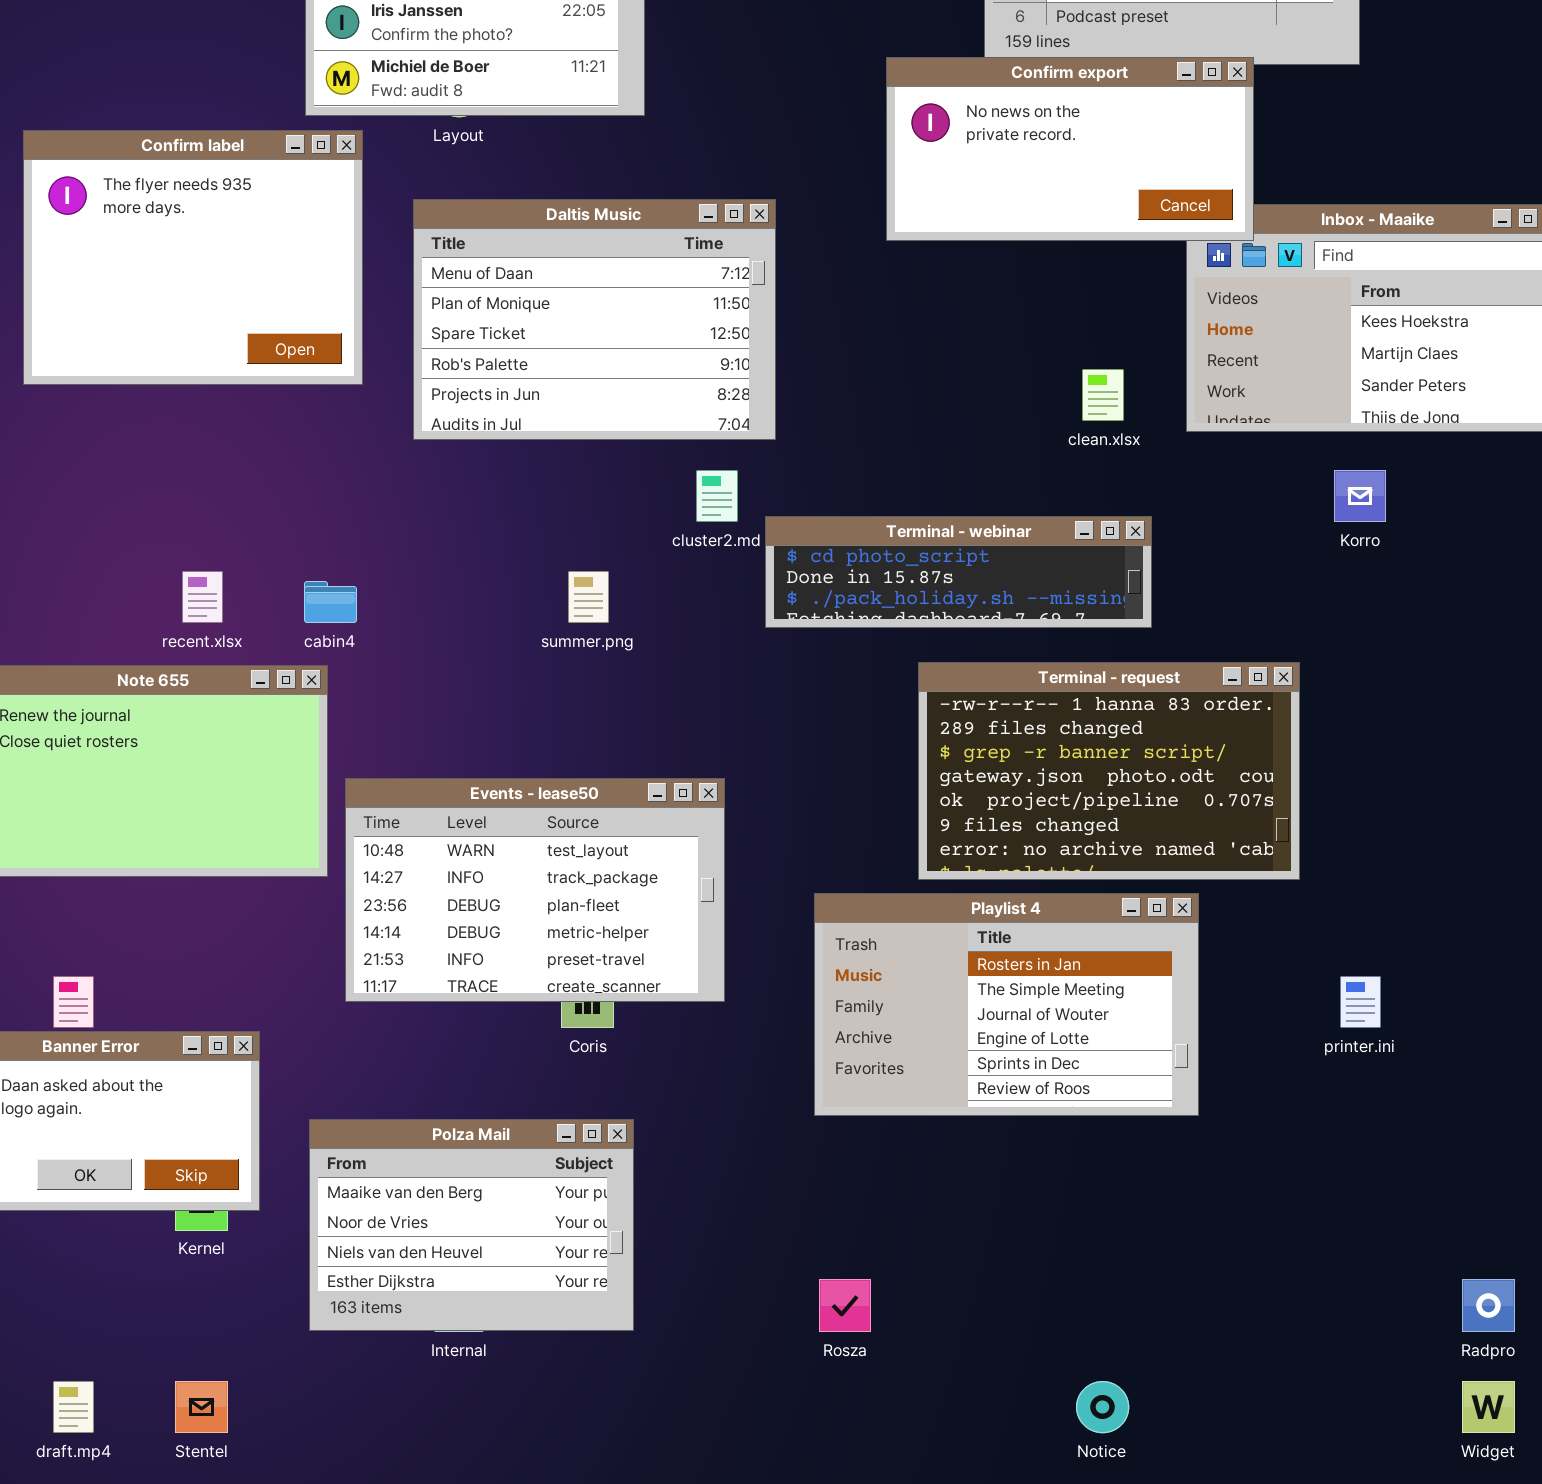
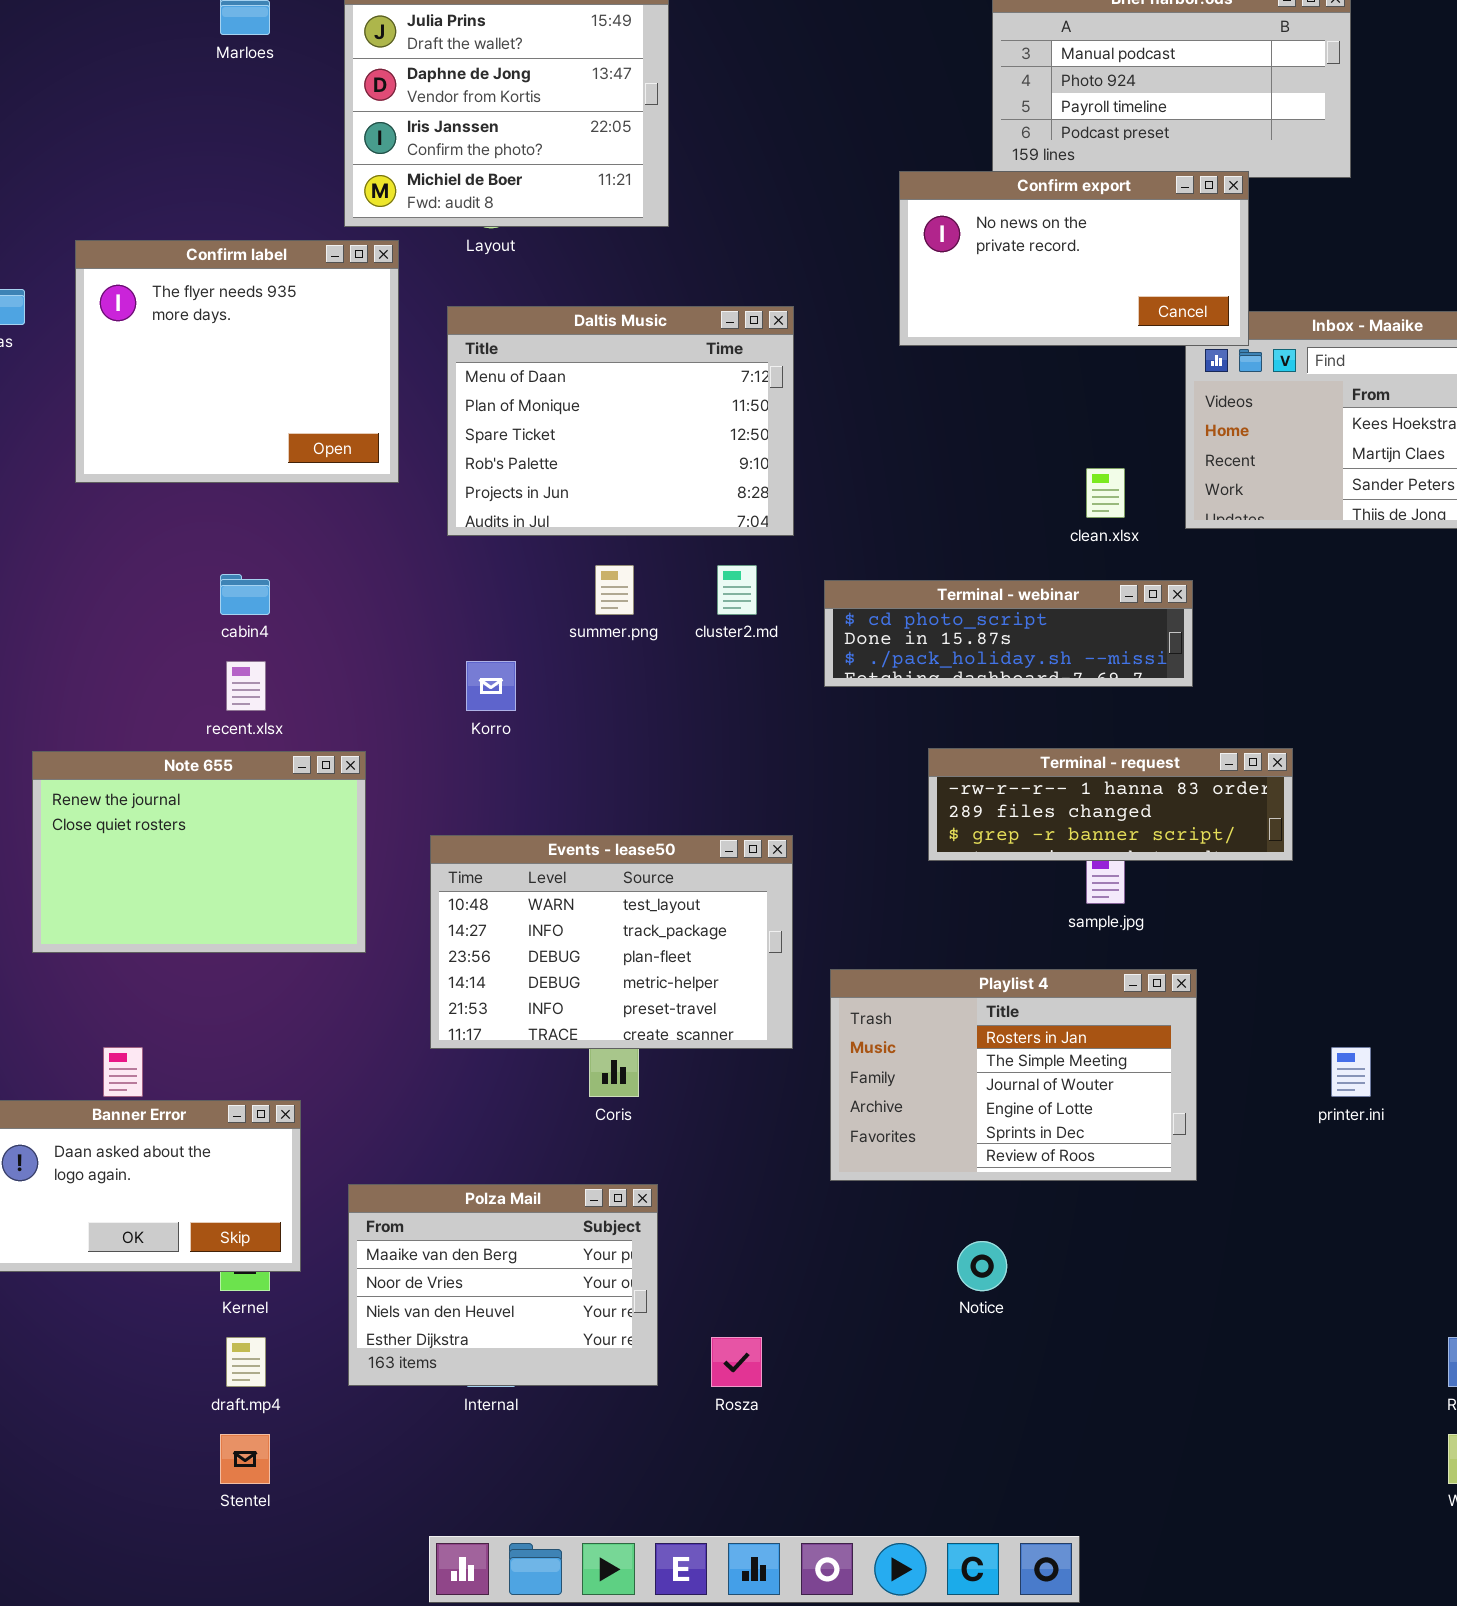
Korro: [1334,470,1386,522] -> [466,661,516,711], moved
Terminal - webinar: [765,516,1152,628] -> [824,580,1193,687], moved
summer.png: [568,571,609,623] -> [595,565,634,615], moved
cabin4: [304,581,357,623] -> [220,574,270,615], moved
Terminal - request: [918,662,1300,880] -> [928,748,1293,861], resized
Events - lease50: [345,778,725,1002] -> [430,835,793,1049], moved
Rosza: [819,1279,871,1332] -> [711,1337,762,1387], moved
draft.mp4: [53,1381,94,1433] -> [226,1337,266,1387], moved
Notice: [1076,1381,1129,1433] -> [957,1241,1007,1291], moved

